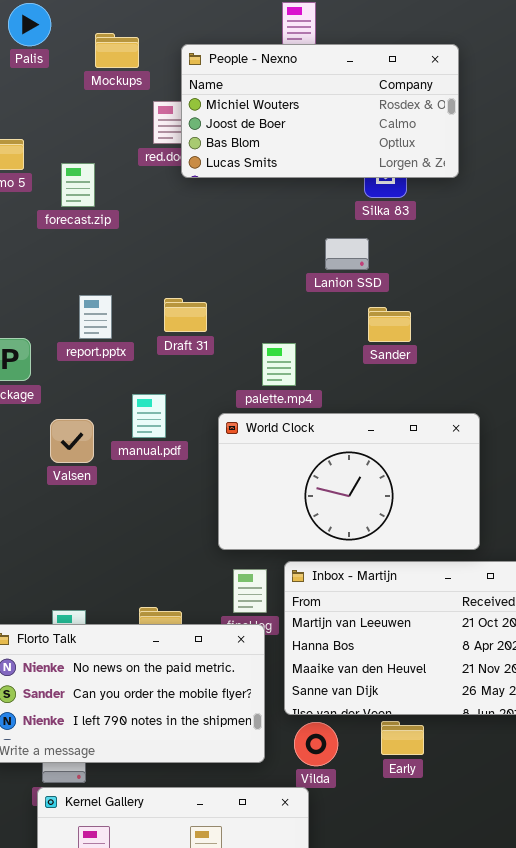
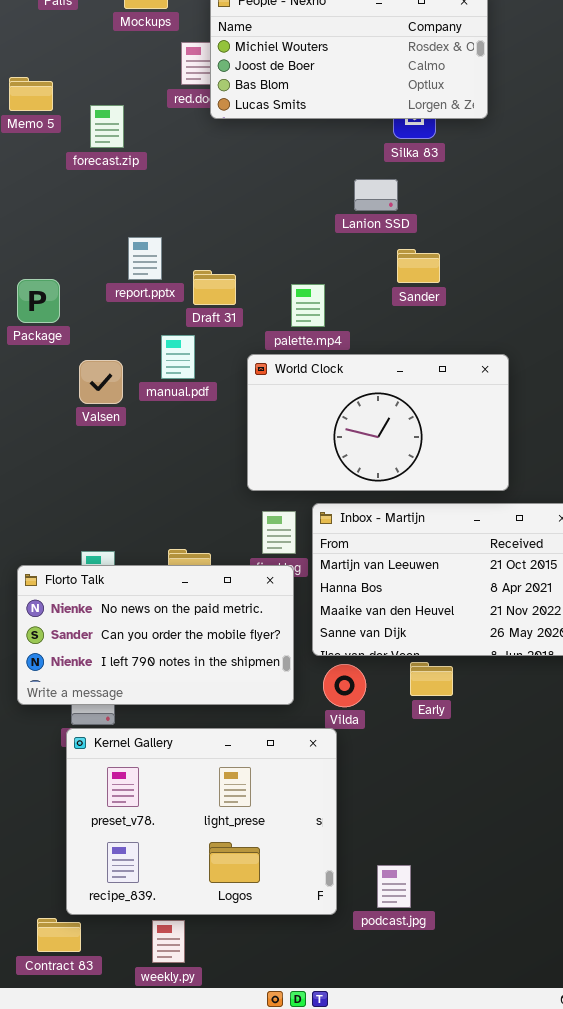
report.pptx: [79,295,112,339] -> [128,237,162,280], moved
Draft 31: [164,298,207,332] -> [193,270,236,305], moved

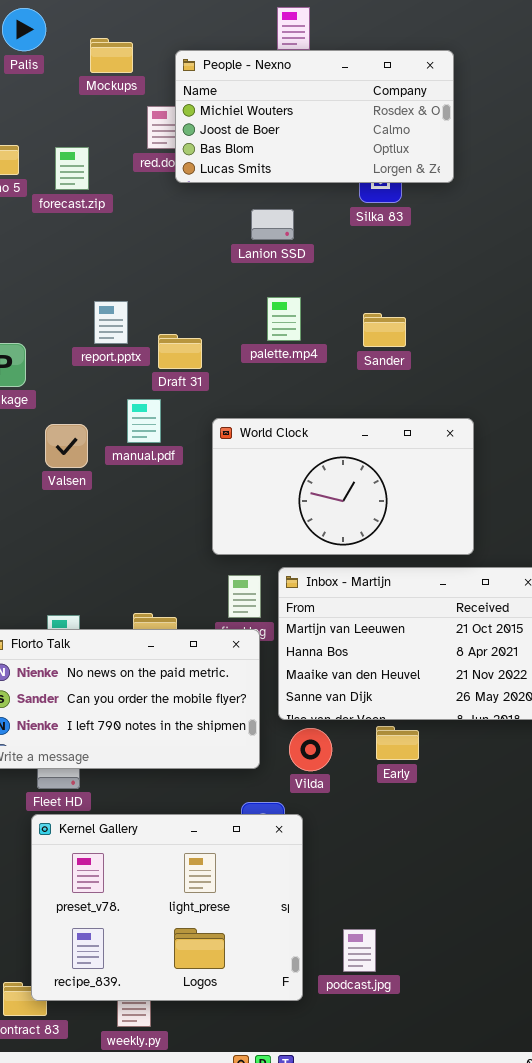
forecast.zip: [90,105,124,148] -> [55,147,89,190], moved
Lanion SSD: [354,179,398,211] -> [251,209,294,240], moved
palette.mp4: [291,284,325,327] -> [267,297,301,341], moved
Kernel Gallery: [66,728,337,915] -> [31,814,303,1001], moved

